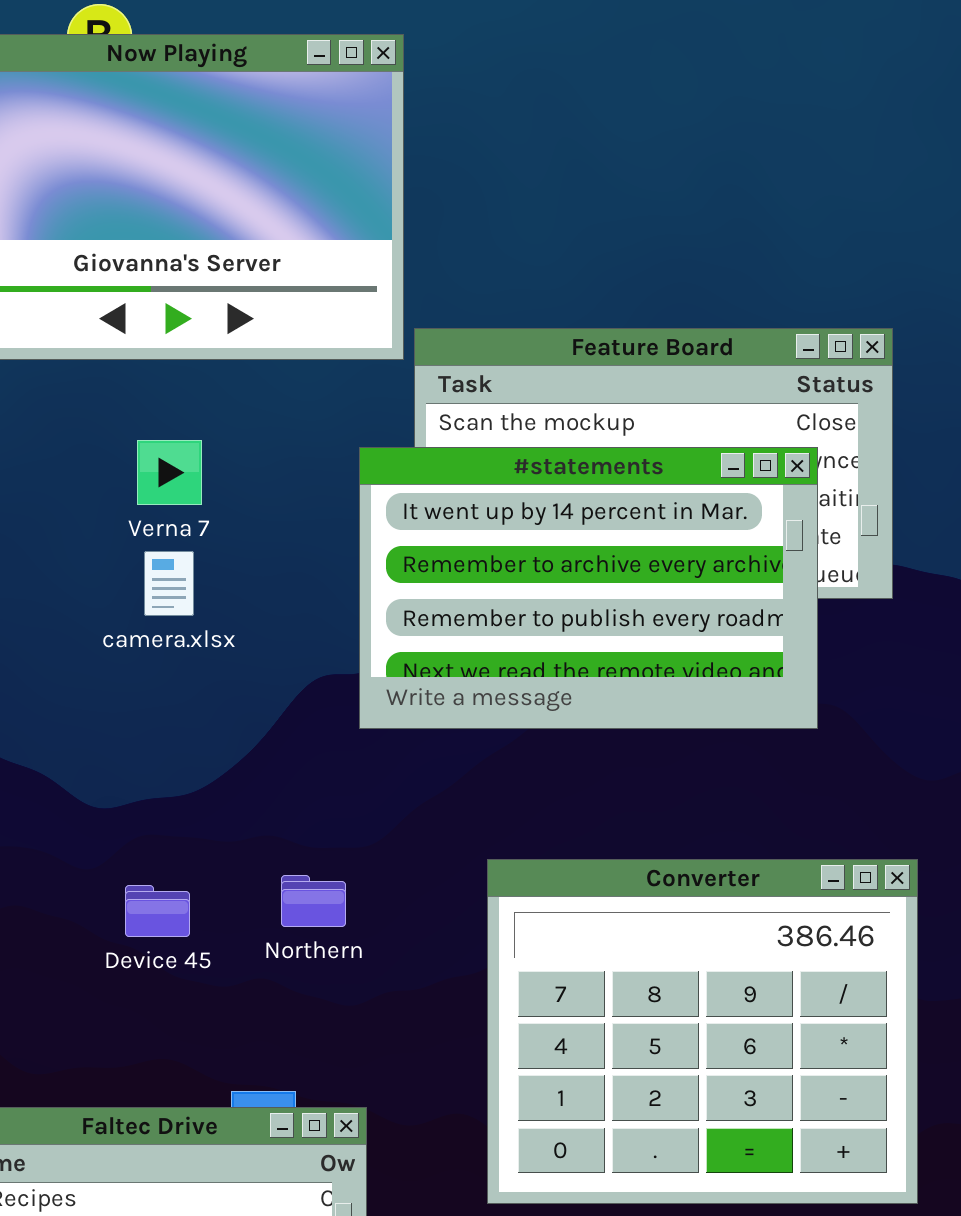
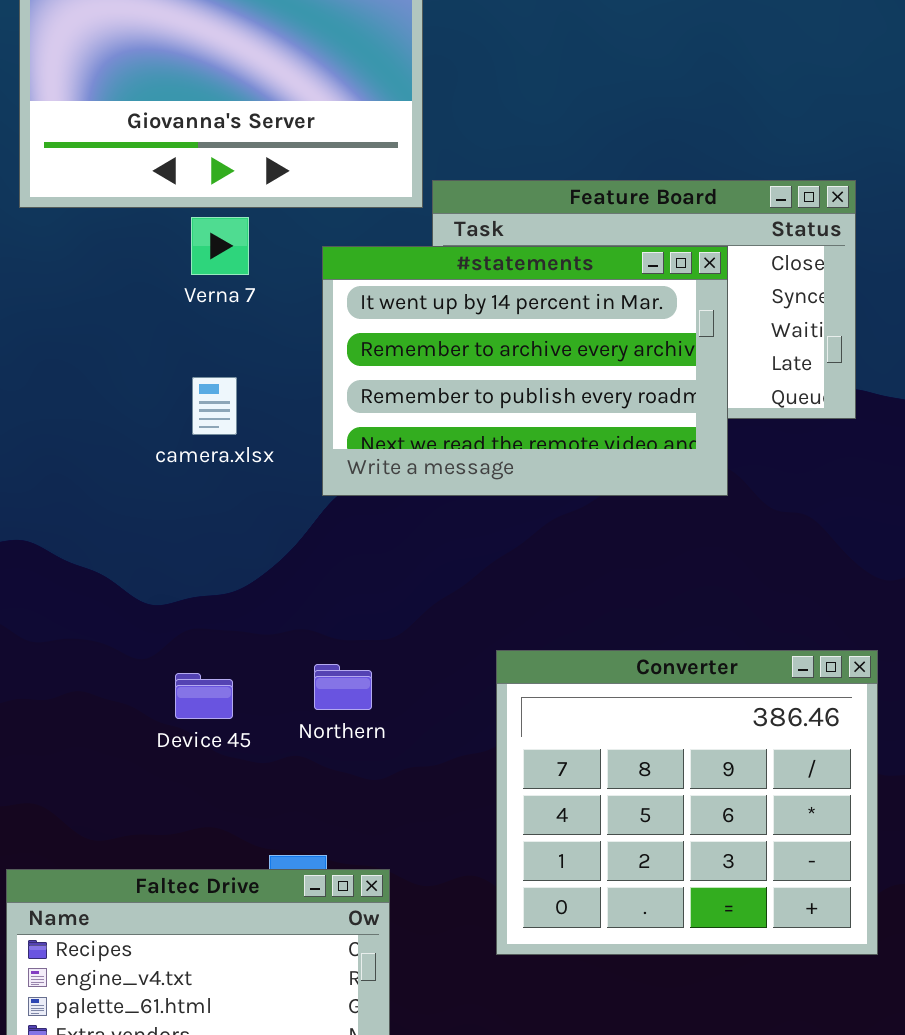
Verna 7: [137,440,202,505] -> [191,217,249,275], moved
#statements: [359,447,818,729] -> [322,246,728,496], moved

